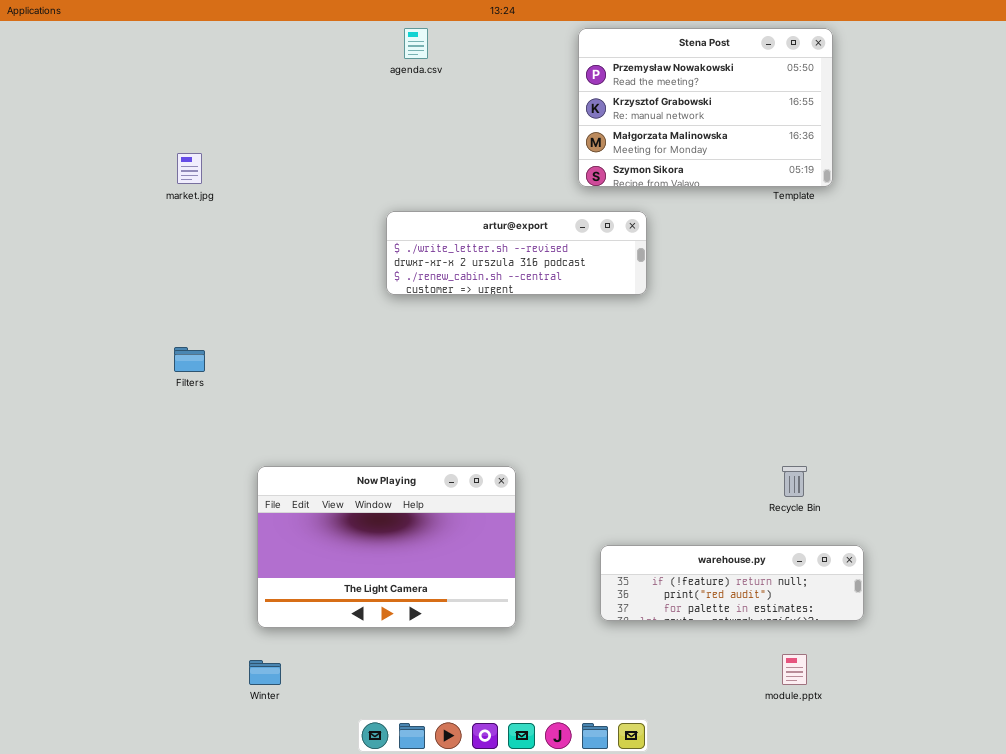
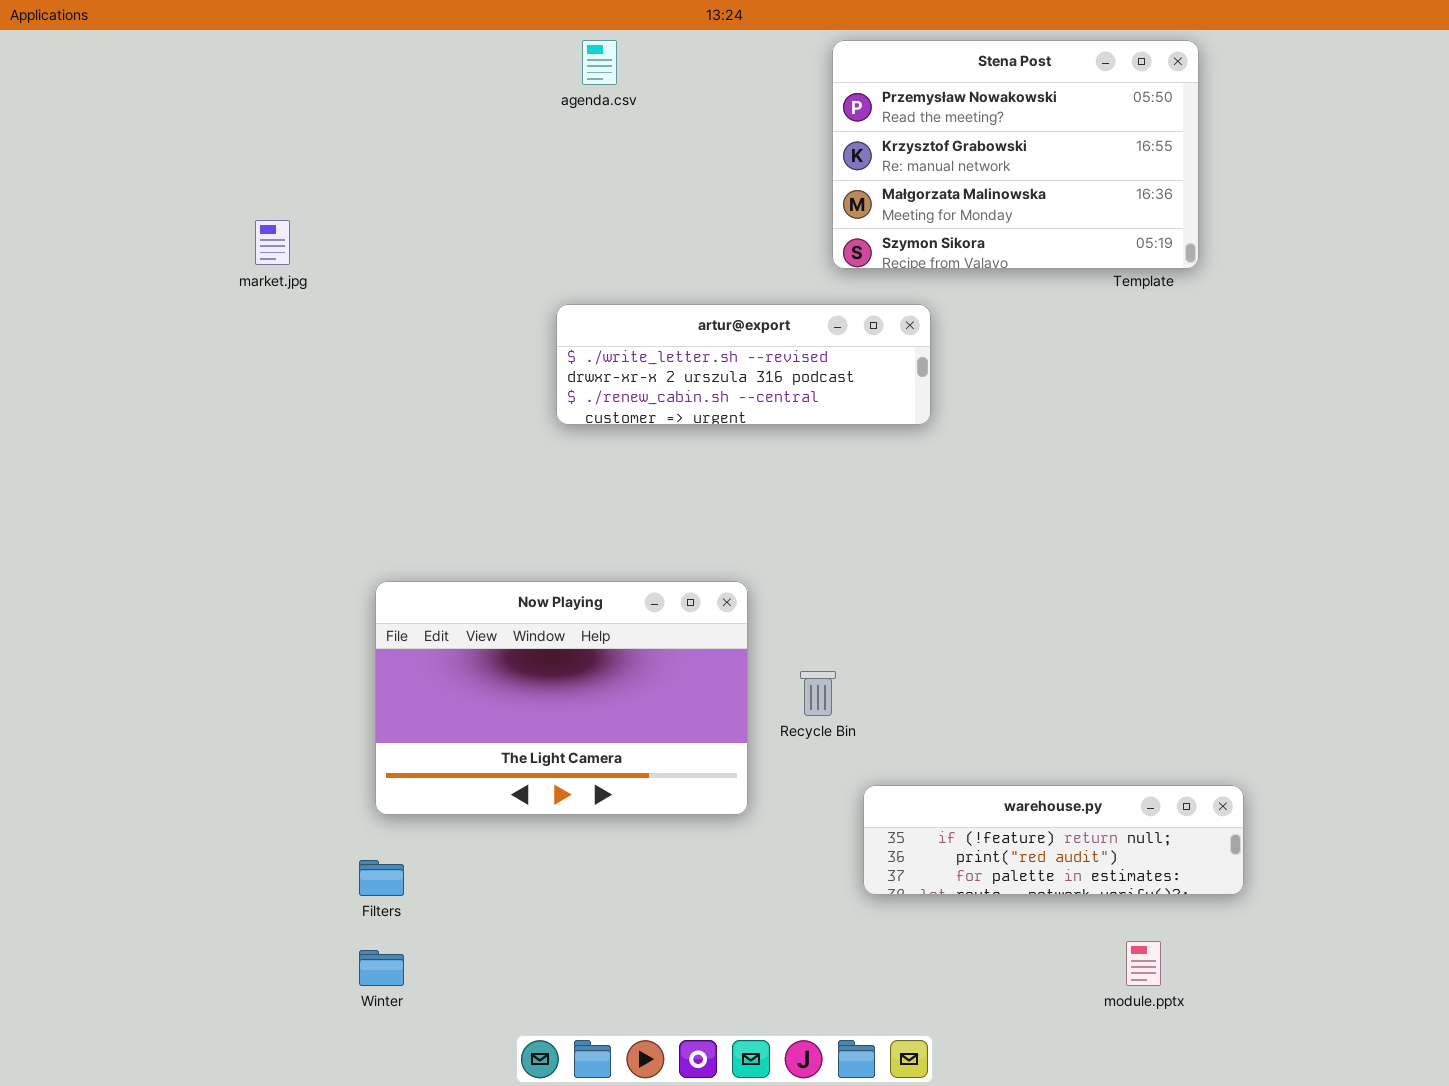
Filters: [174,347,205,372] -> [359,860,404,896], moved
Now Playing: [257,466,516,628] -> [375,581,748,815], moved
Recycle Bin: [782,466,807,497] -> [800,671,836,716], moved

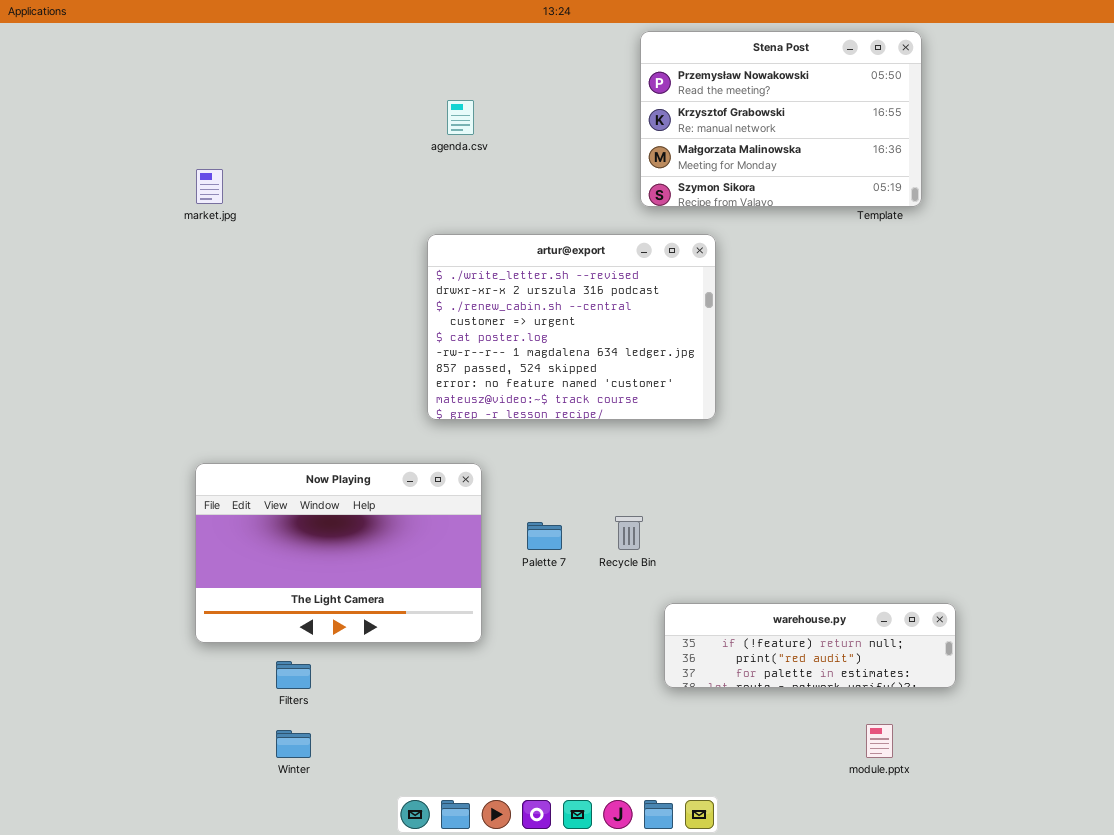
agenda.csv: [582,40,617,85] -> [447,100,474,135], moved
artur@export: [556,304,931,425] -> [427,234,716,420], resized
Now Playing: [375,581,748,815] -> [195,463,482,643], moved

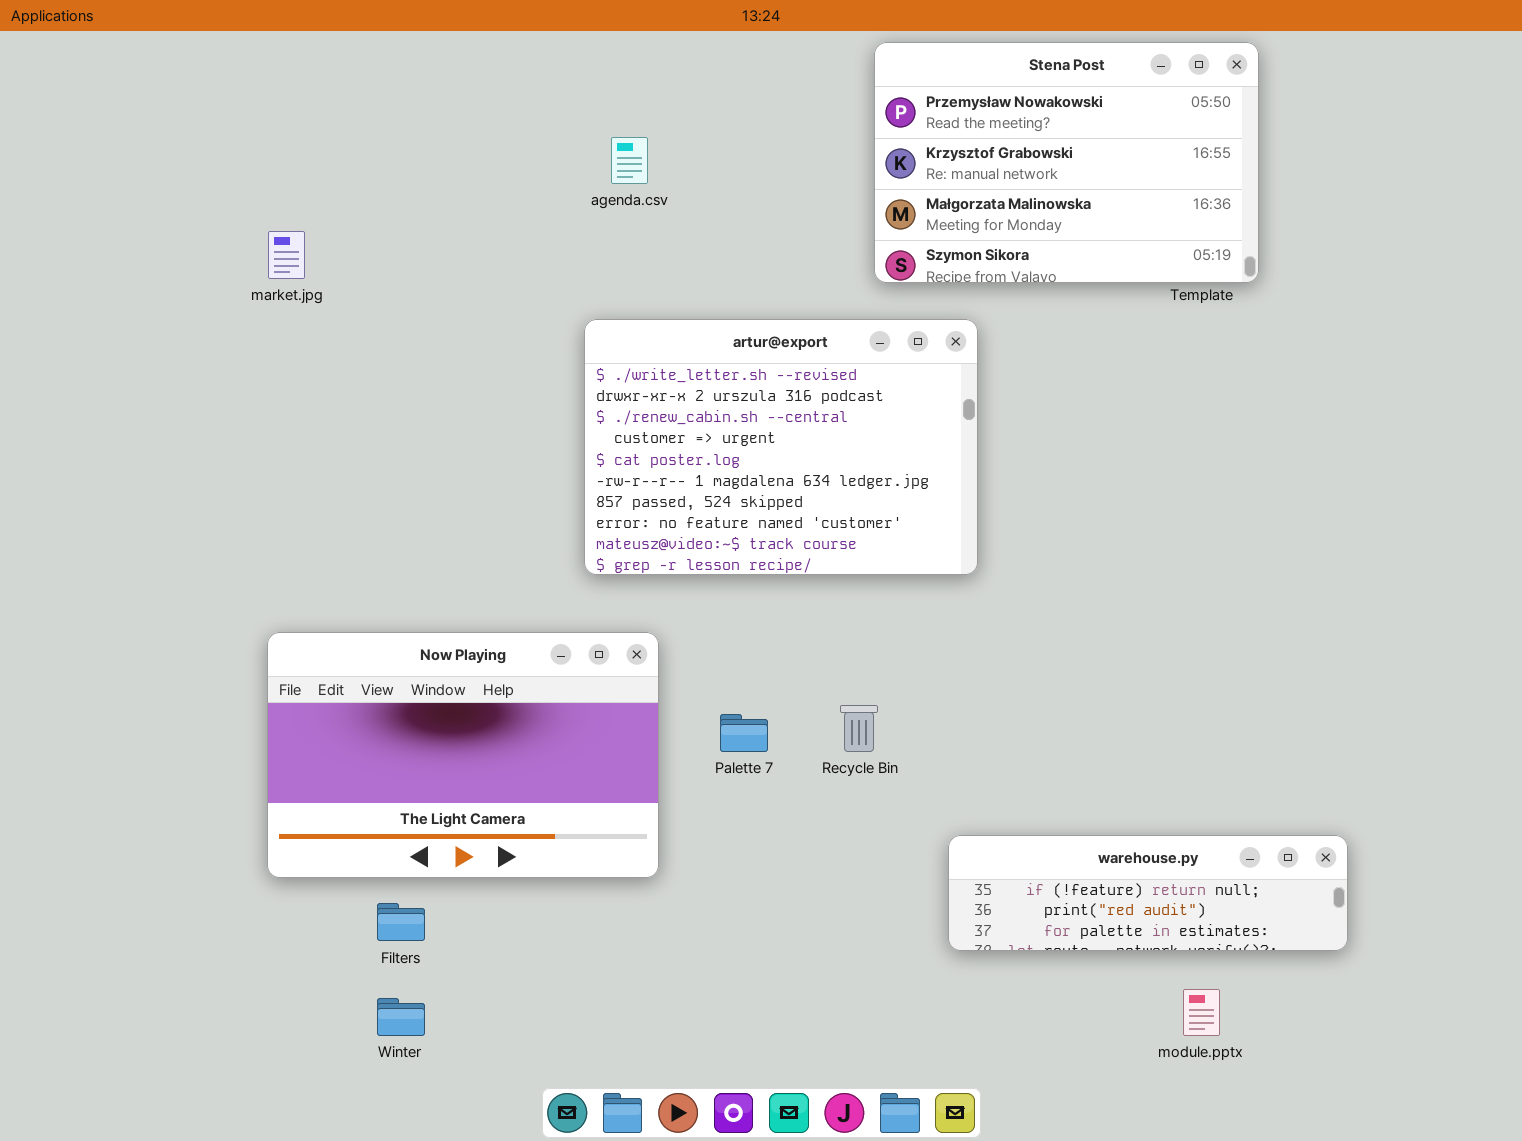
warehouse.py: [664,603,956,688] -> [948,835,1348,951], moved

